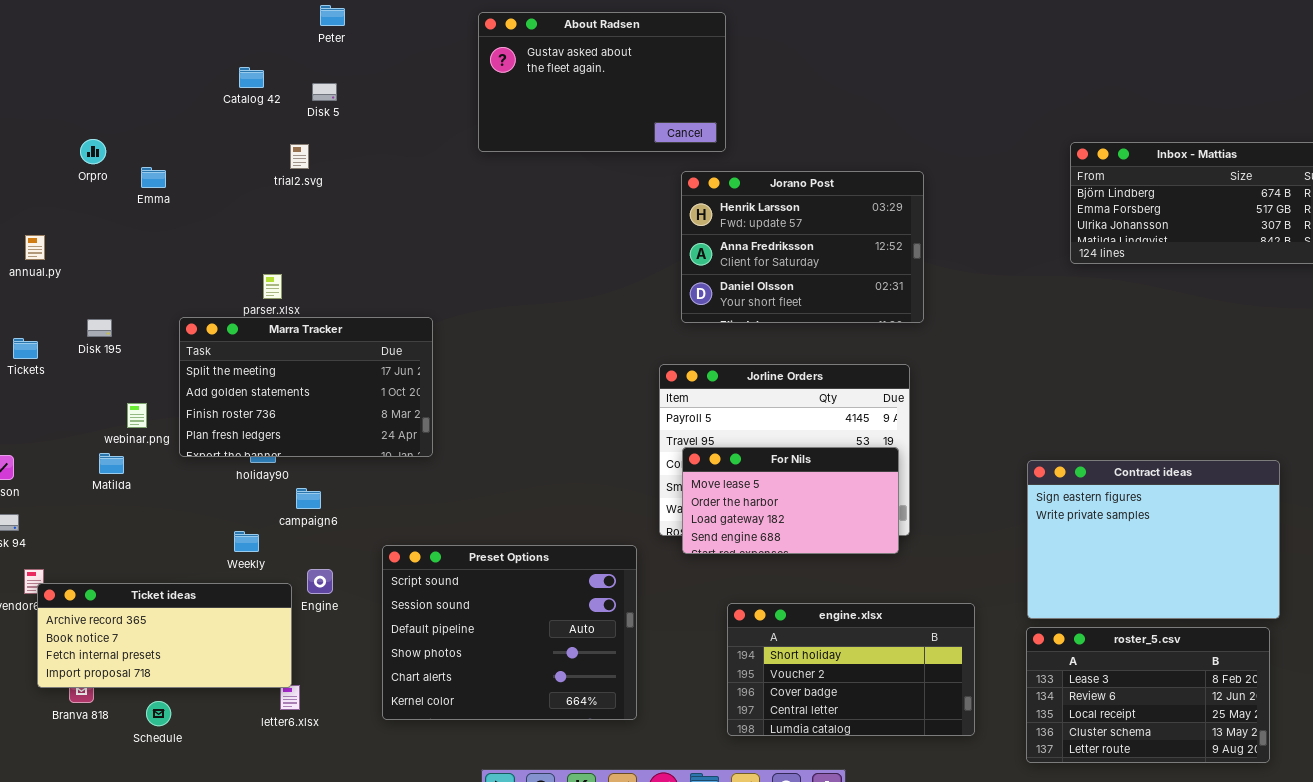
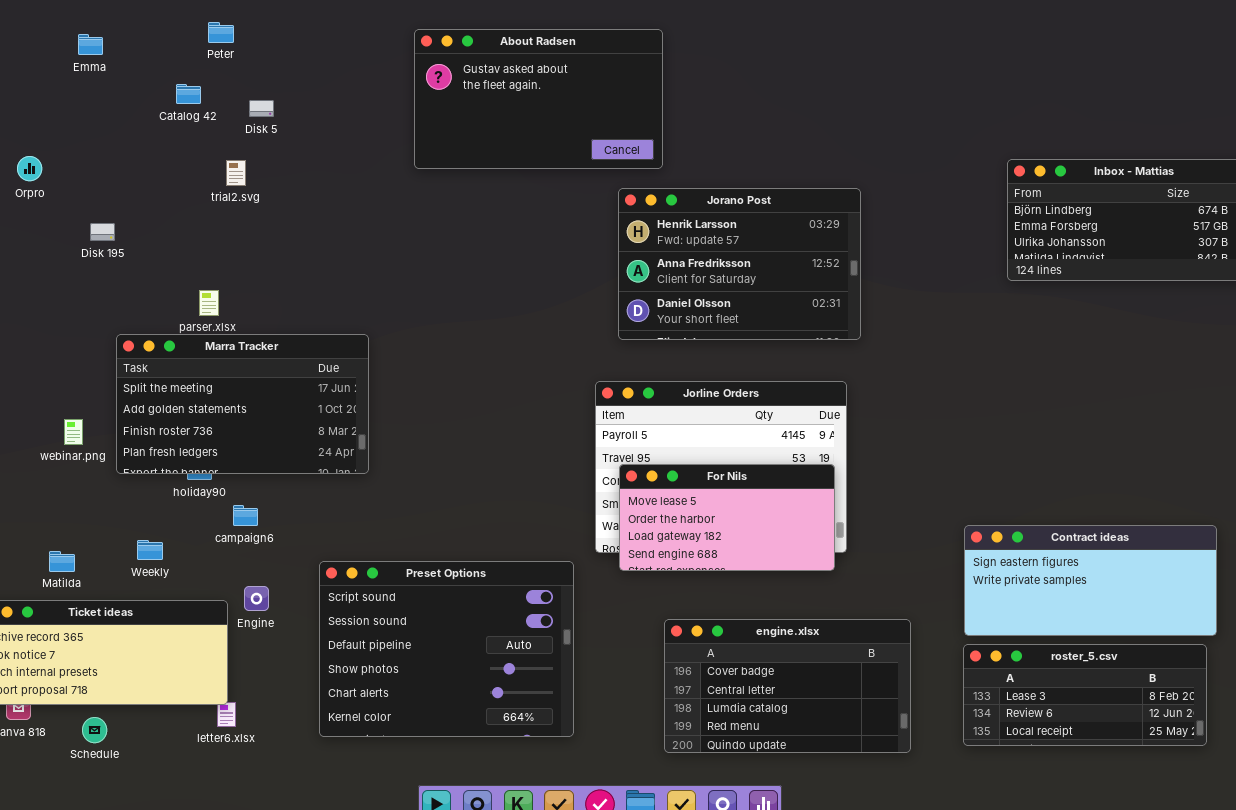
Peter: [320,5,345,26] -> [208,22,234,43], moved
Emma: [141,167,166,188] -> [78,34,103,55], moved
Disk 195: [87,319,112,337] -> [90,223,115,241], moved
Matilda: [99,453,124,474] -> [49,551,75,572], moved
Contract ideas: [1027,460,1280,619] -> [964,525,1217,636], resized
Weekly: [234,531,259,552] -> [137,540,163,560], moved
engine.xlsx: [727,603,975,736] -> [664,619,911,753], scrolled down 2 rows
roster_5.csv: [1026,627,1270,763] -> [963,644,1207,746], resized

